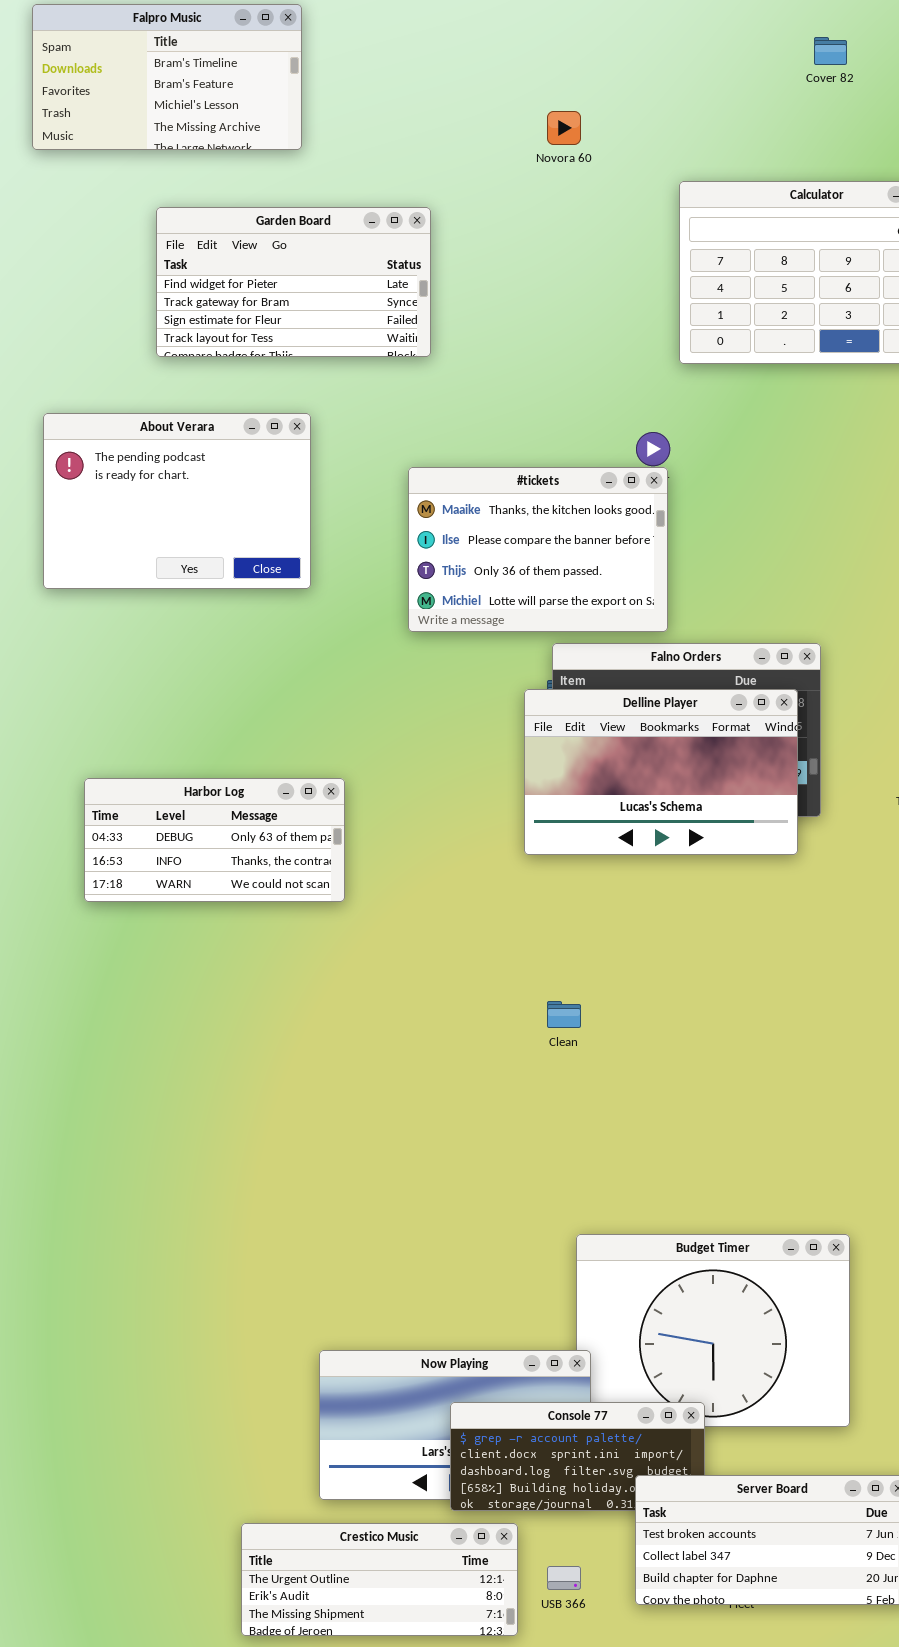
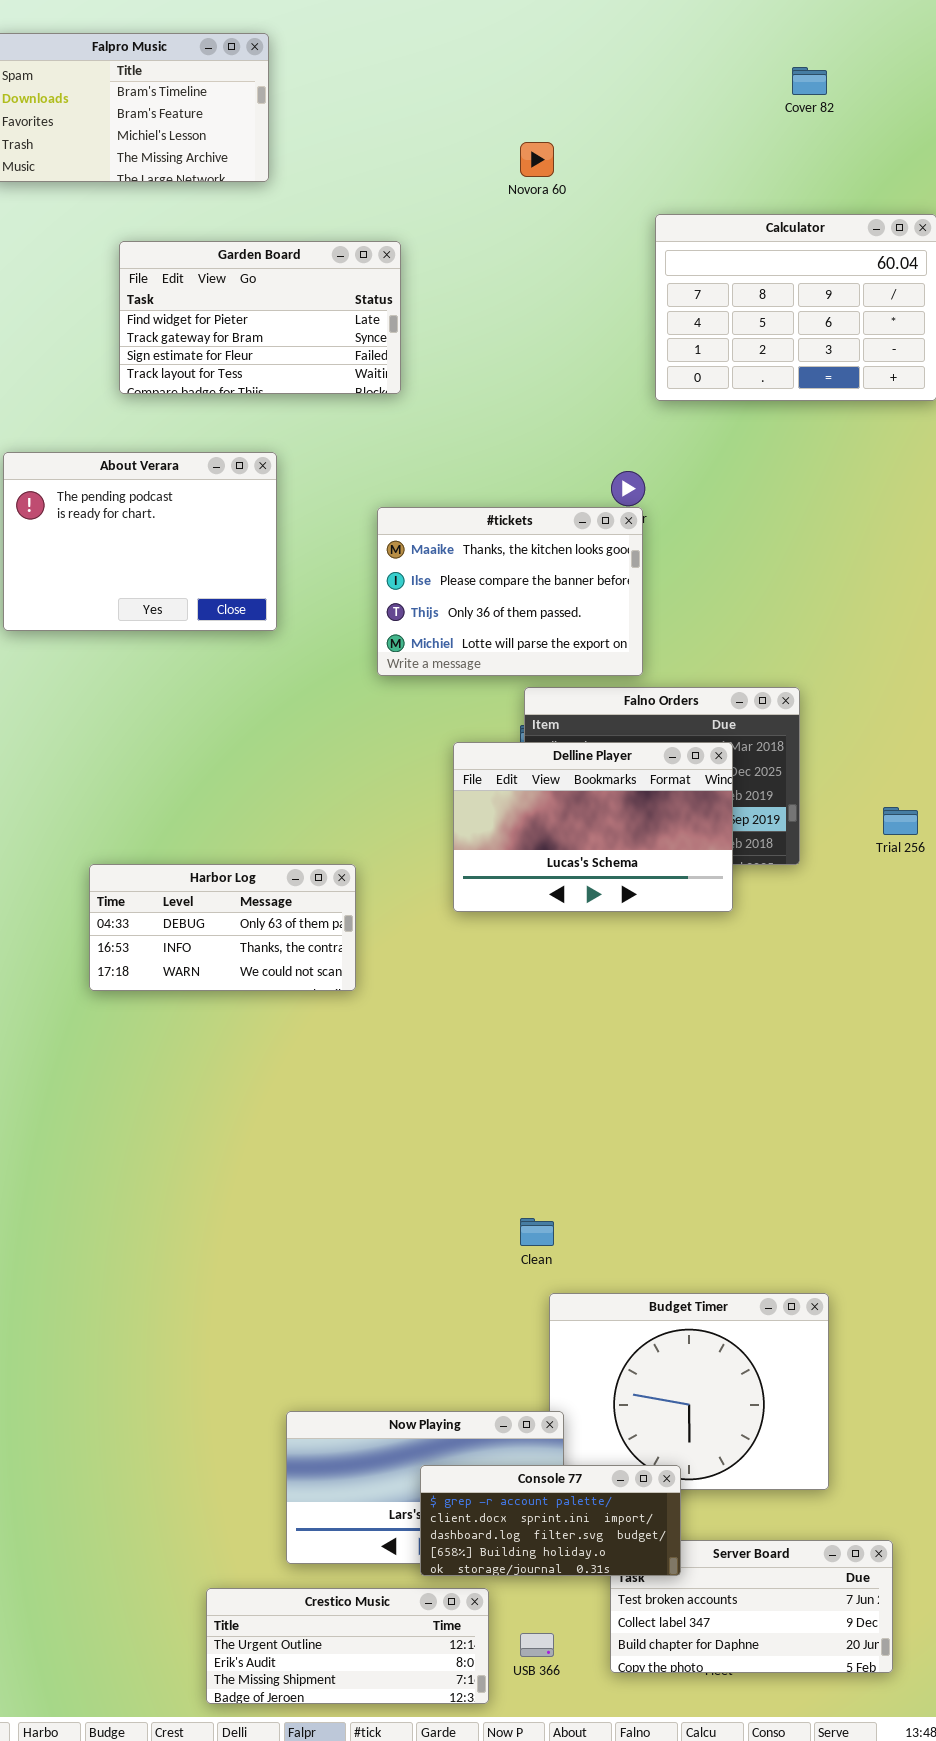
Delline Player: [524,689,798,855] -> [453,742,733,912], moved
Harbor Log: [84,778,345,902] -> [89,864,356,991], moved
Clean: [547,1001,581,1028] -> [520,1218,554,1246], moved
Console 77: [450,1402,705,1511] -> [420,1465,681,1576], raised

